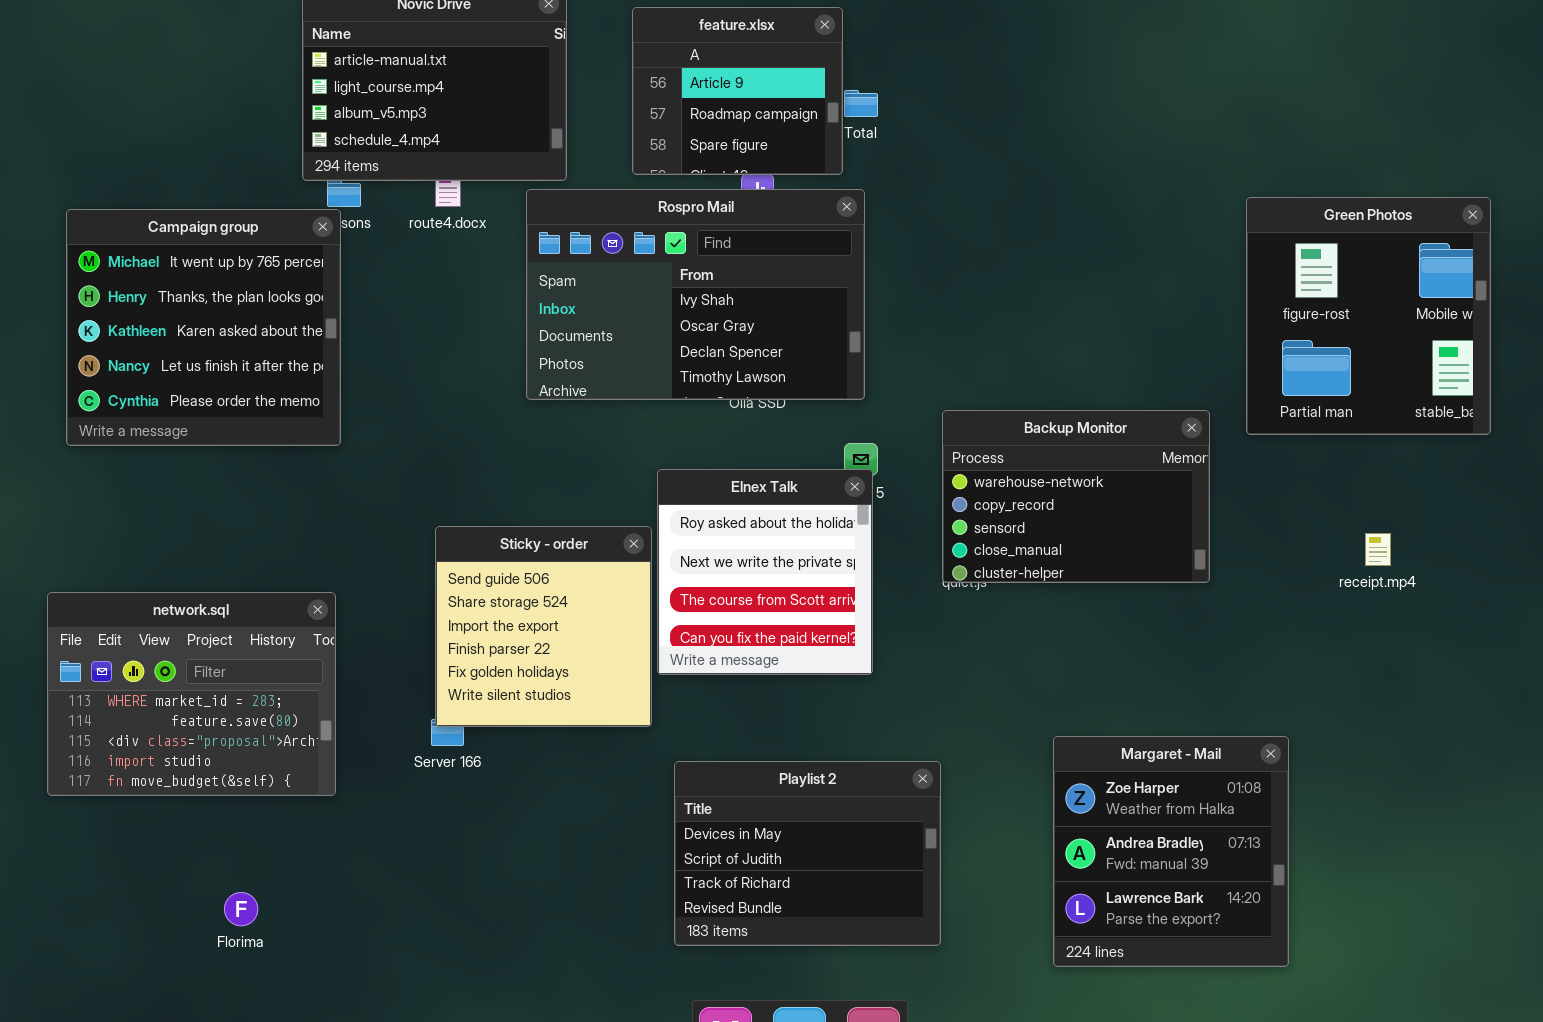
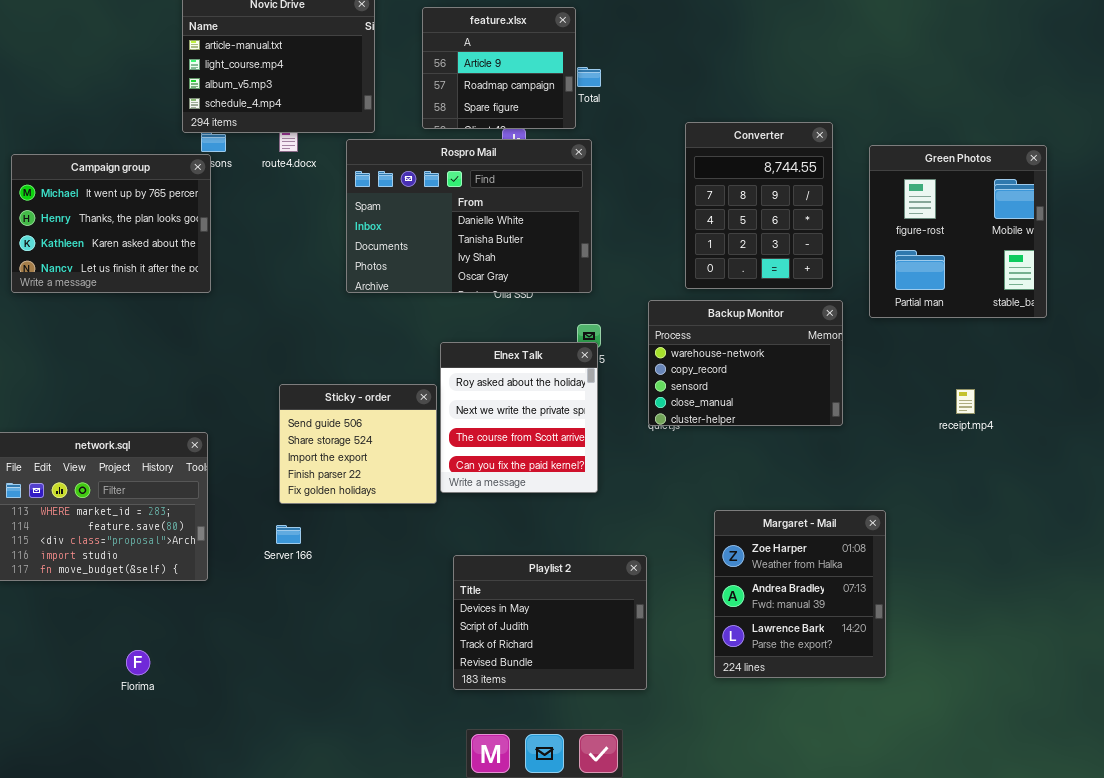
Converter: none -> [685,122,833,289], opened
Rospro Mail: [526,189,865,400] -> [346,139,592,293], scrolled up 2 rows
Campaign group: [66,209,341,446] -> [11,154,211,293], resized
Sticky - order: [435,526,652,727] -> [279,384,437,504], resized
Margaret - Mail: [1053,736,1289,967] -> [714,510,886,678], moved

